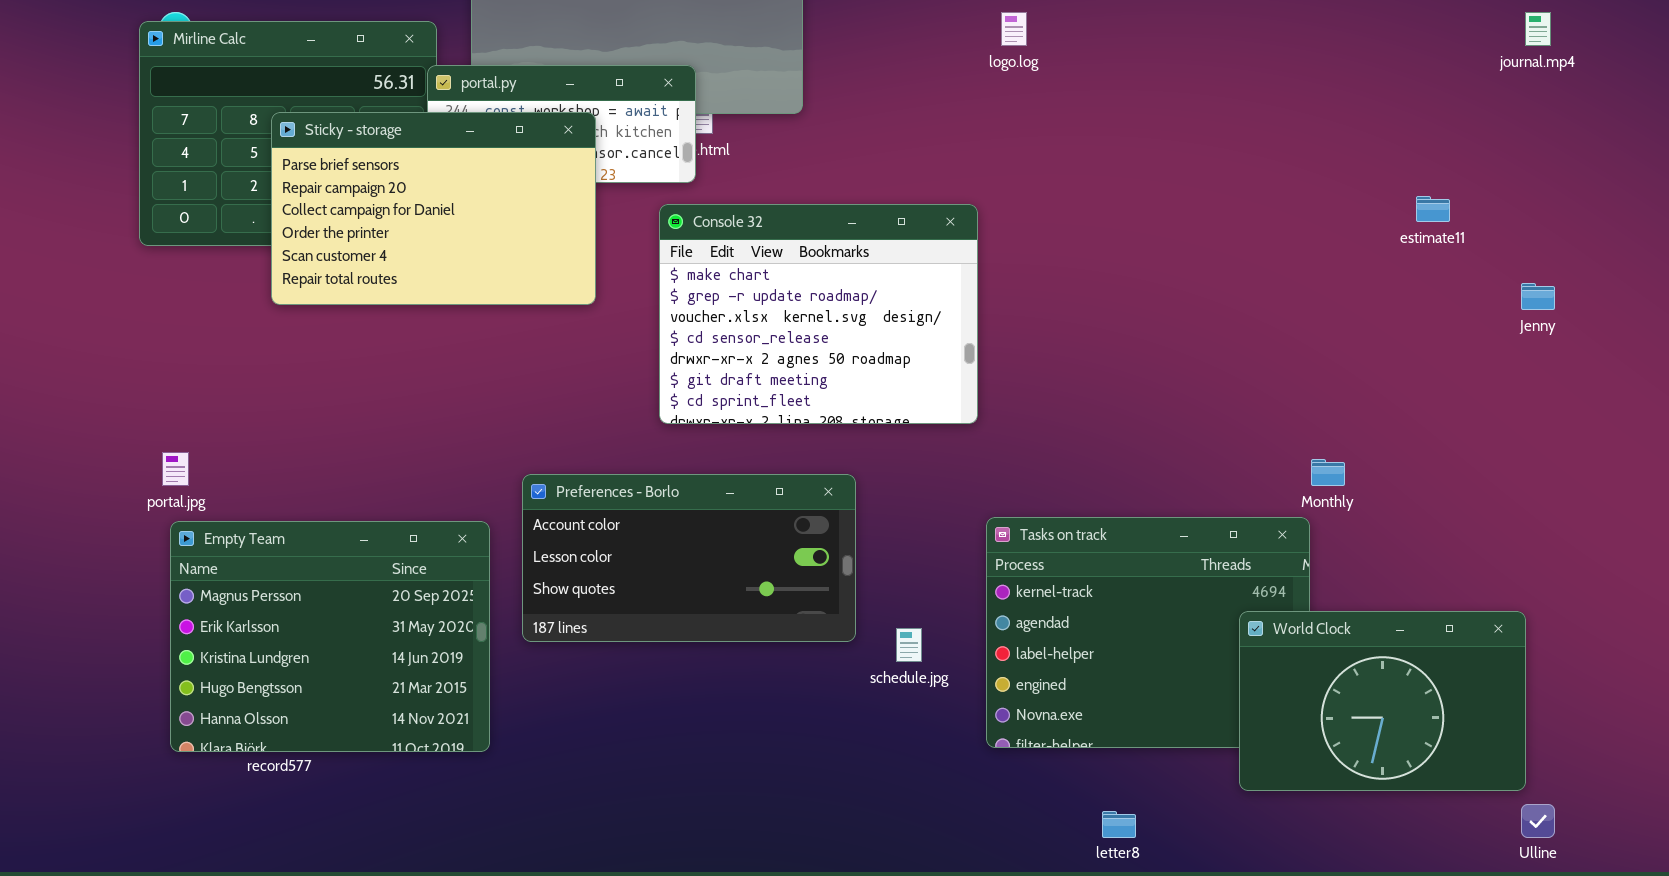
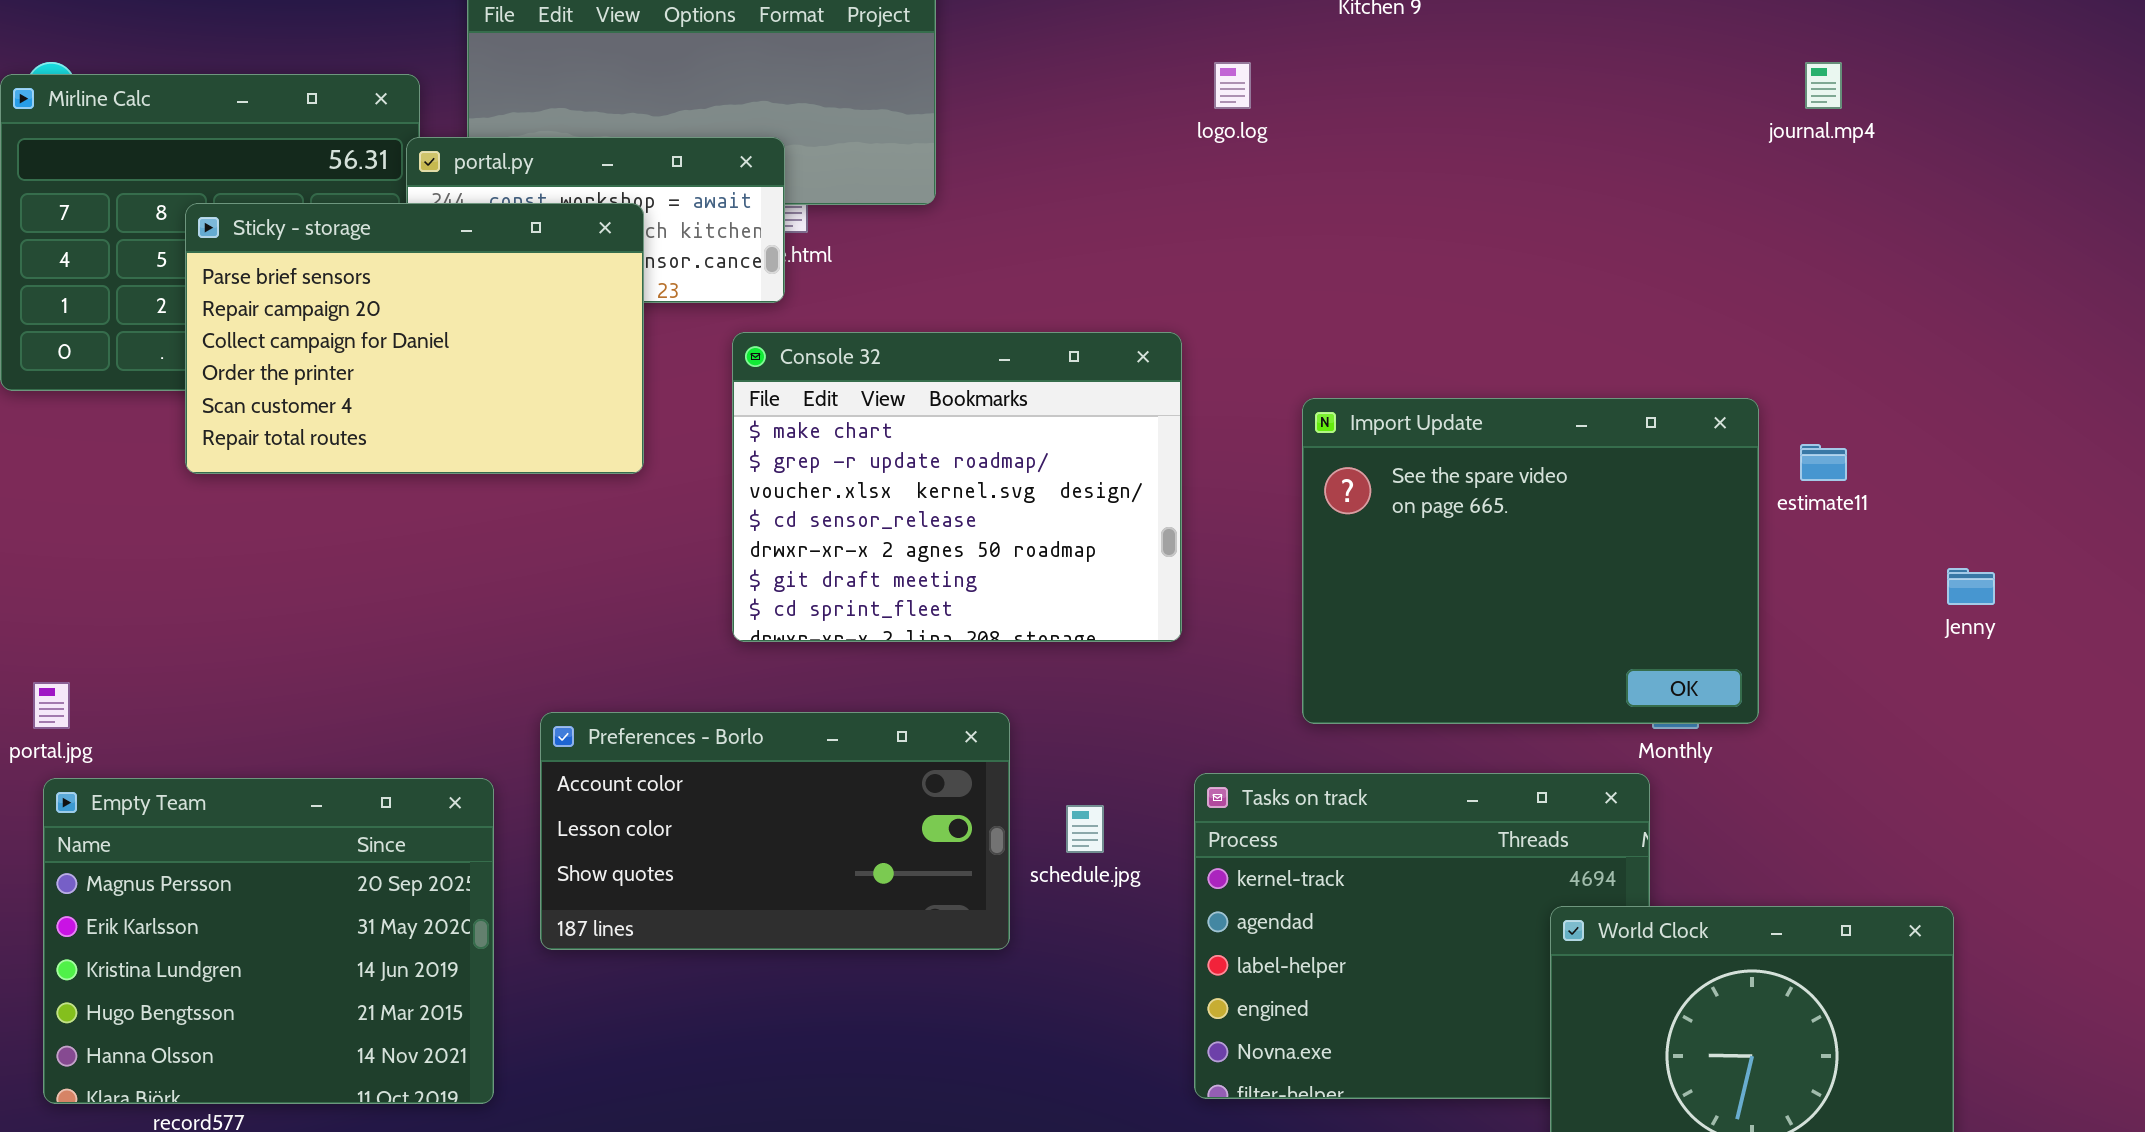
journal.mp4: [1525,12,1551,46] -> [1805,62,1842,109], moved
estimate11: [1416,196,1450,222] -> [1800,444,1847,481], moved
Import Update: none -> [1302,398,1759,724], opened
Jenny: [1521,283,1555,310] -> [1947,568,1995,605], moved
schedule.jpg: [896,628,922,662] -> [1066,805,1104,853], moved

